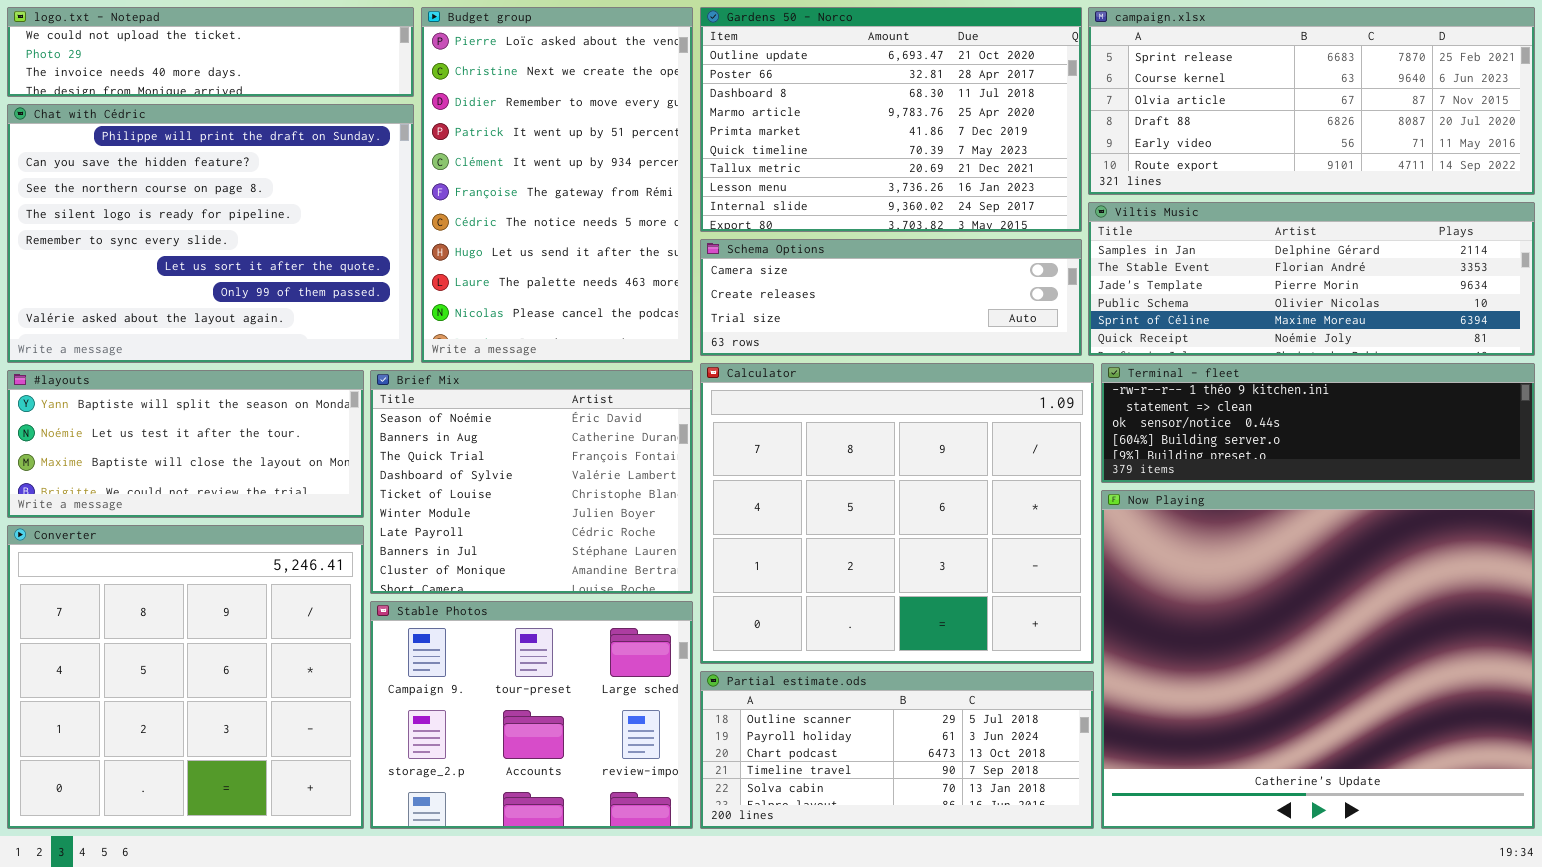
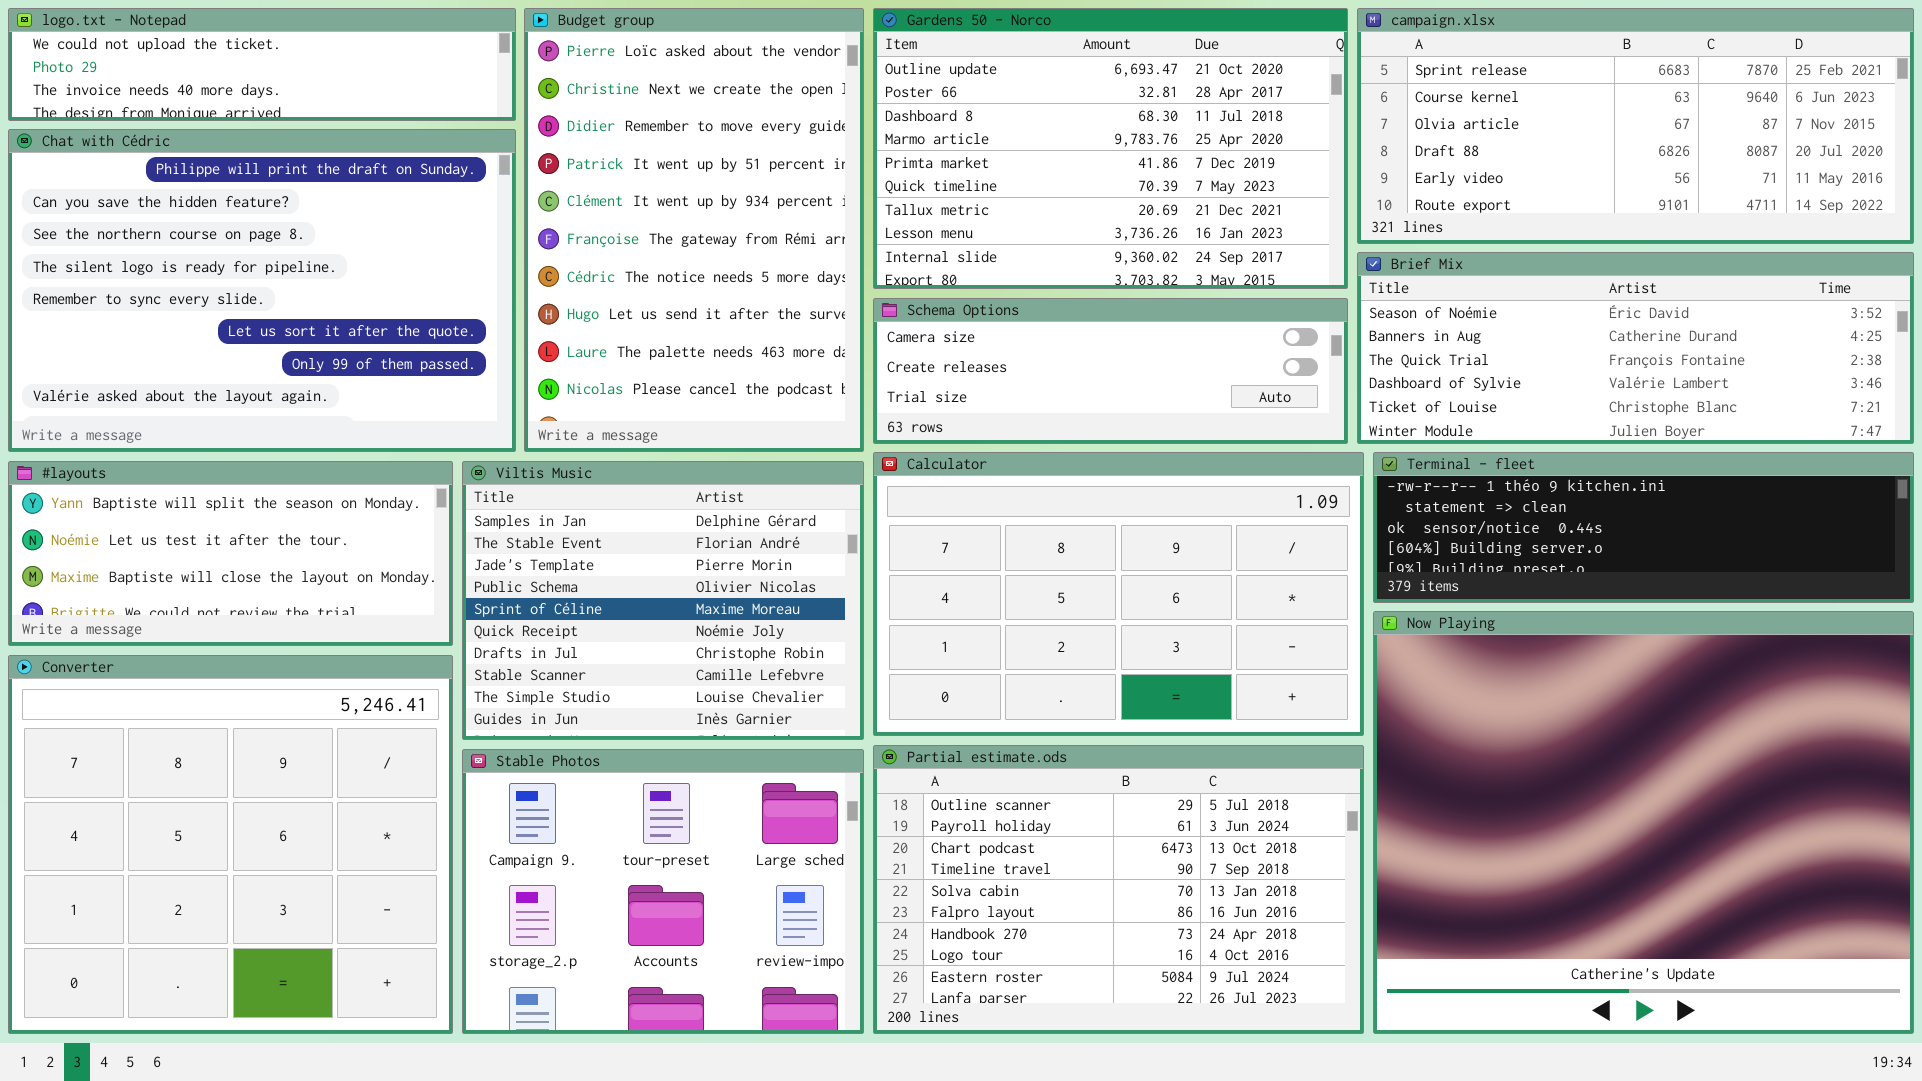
Viltis Music: [1088,202,1535,356] -> [462,461,864,740], moved, resized
Calculator: [700,363,1094,664] -> [873,452,1364,736], resized
Brief Mix: [370,370,693,594] -> [1357,252,1914,444], moved, resized
Partial estimate.ods: [700,671,1094,829] -> [873,745,1364,1034], resized

